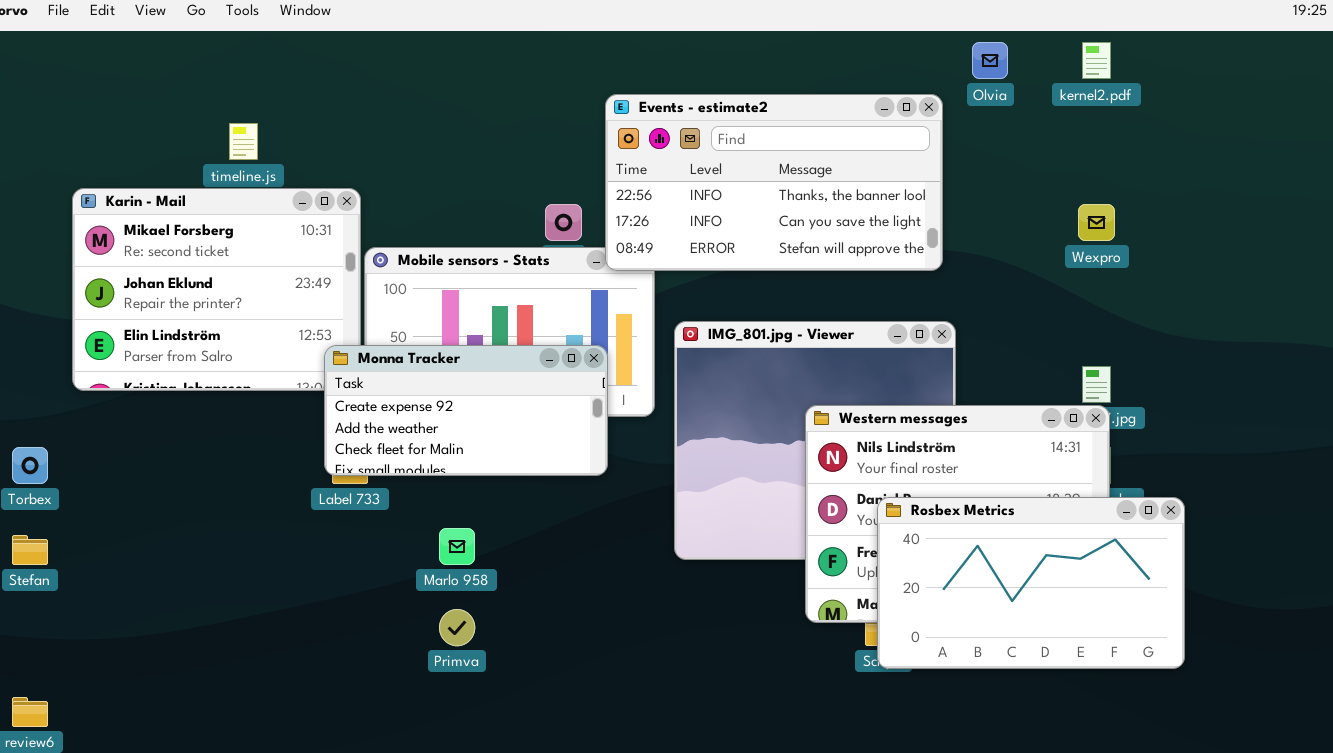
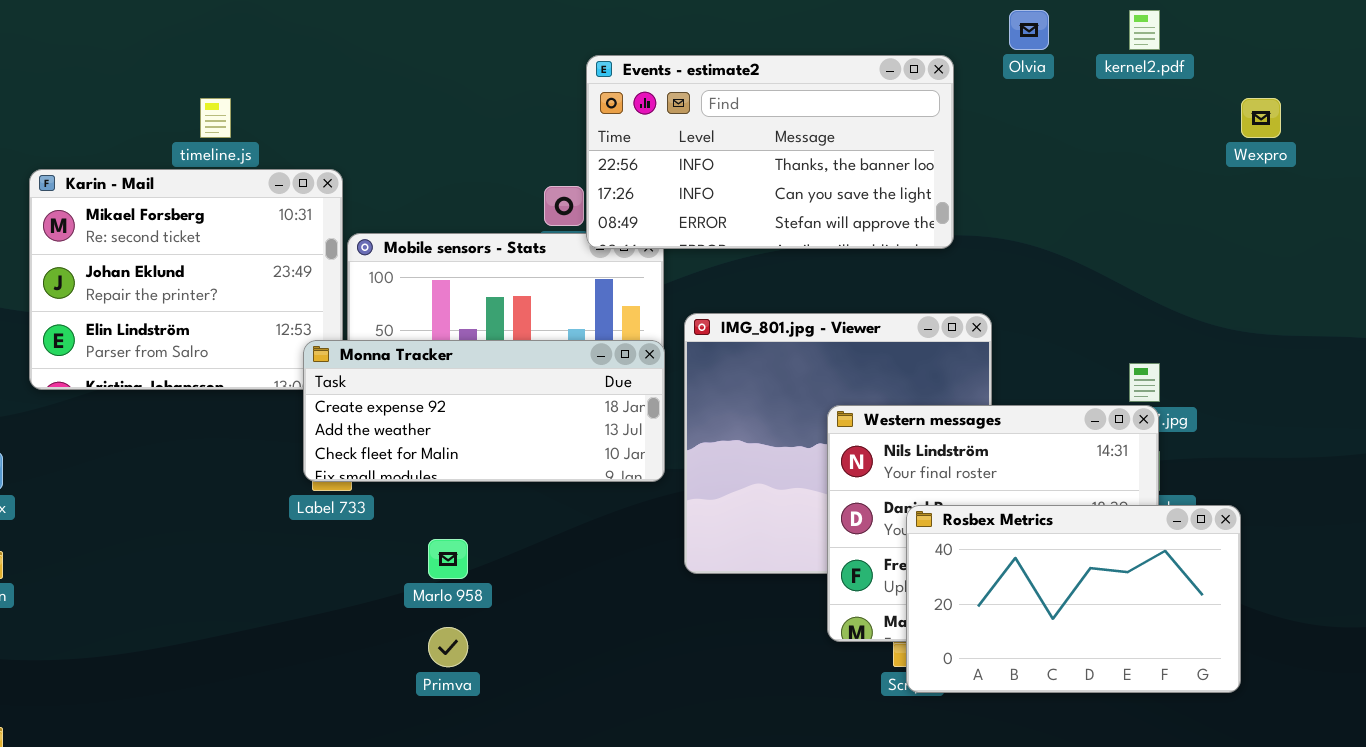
Events - estimate2: [605,94,943,271] -> [586,55,954,249], moved
Wexpro: [1078,204,1115,241] -> [1241,98,1281,138], moved
Monna Tracker: [324,345,608,476] -> [303,340,665,482], resized

